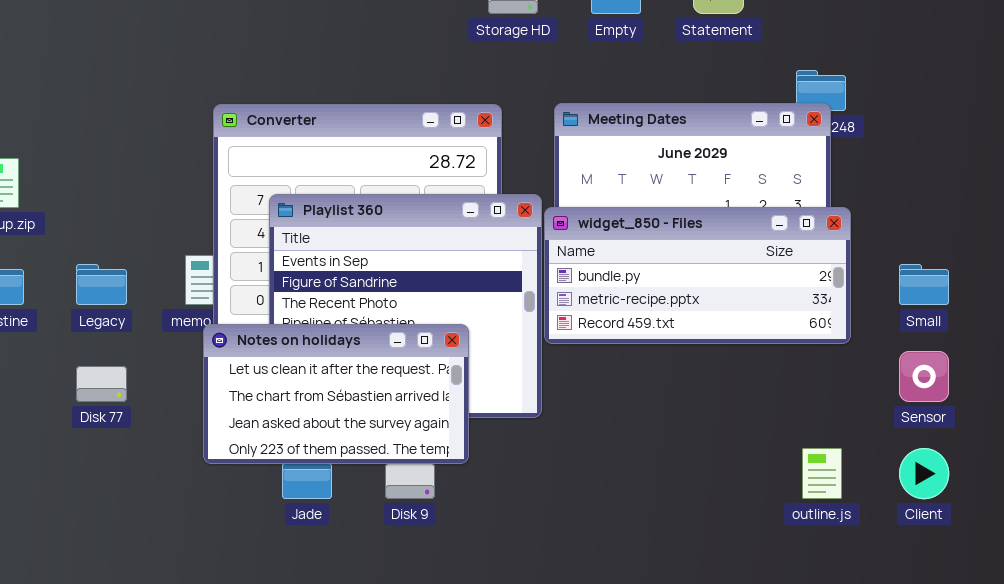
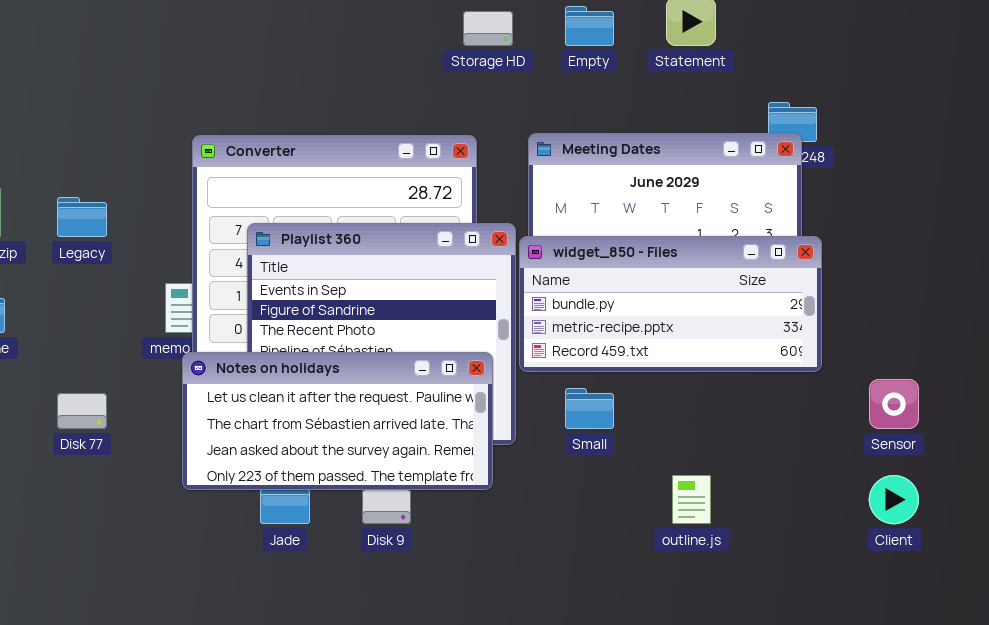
Legacy: [76,264,127,305] -> [57,197,107,237], moved
Small: [899,264,949,305] -> [565,388,614,429], moved
Notes on holidays: [203,324,469,464] -> [182,352,493,490], resized
outline.js: [802,448,842,499] -> [672,475,711,524], moved

